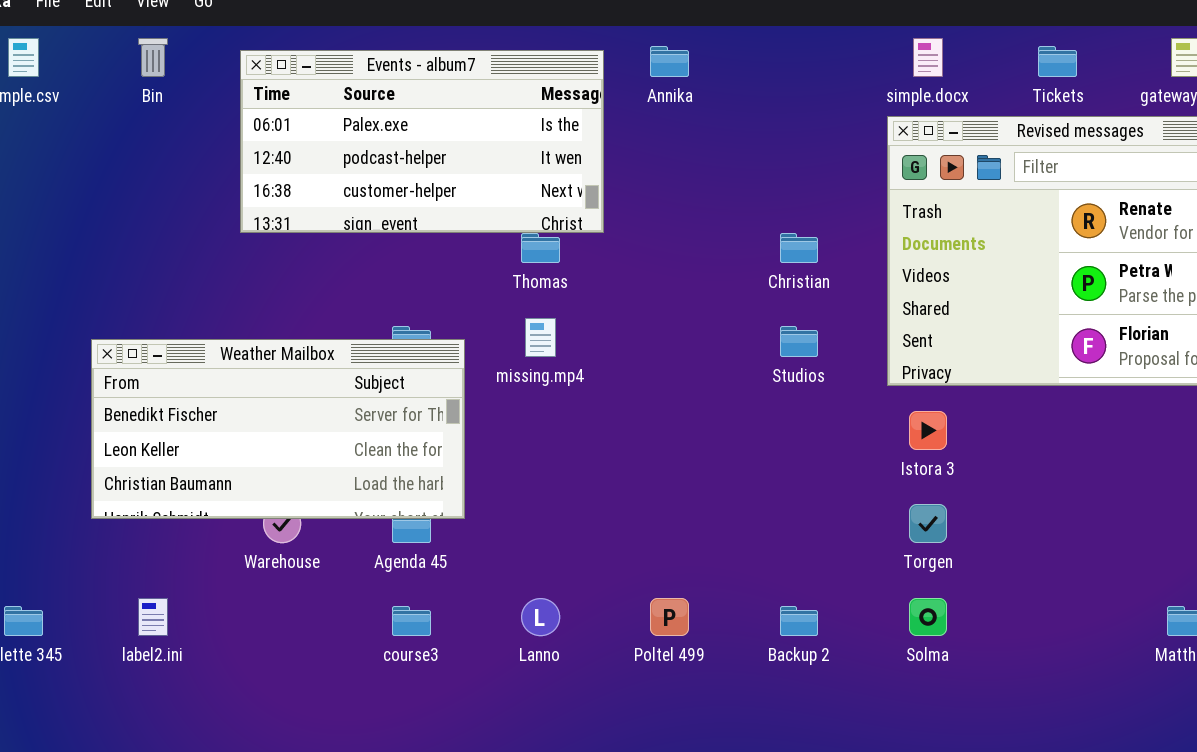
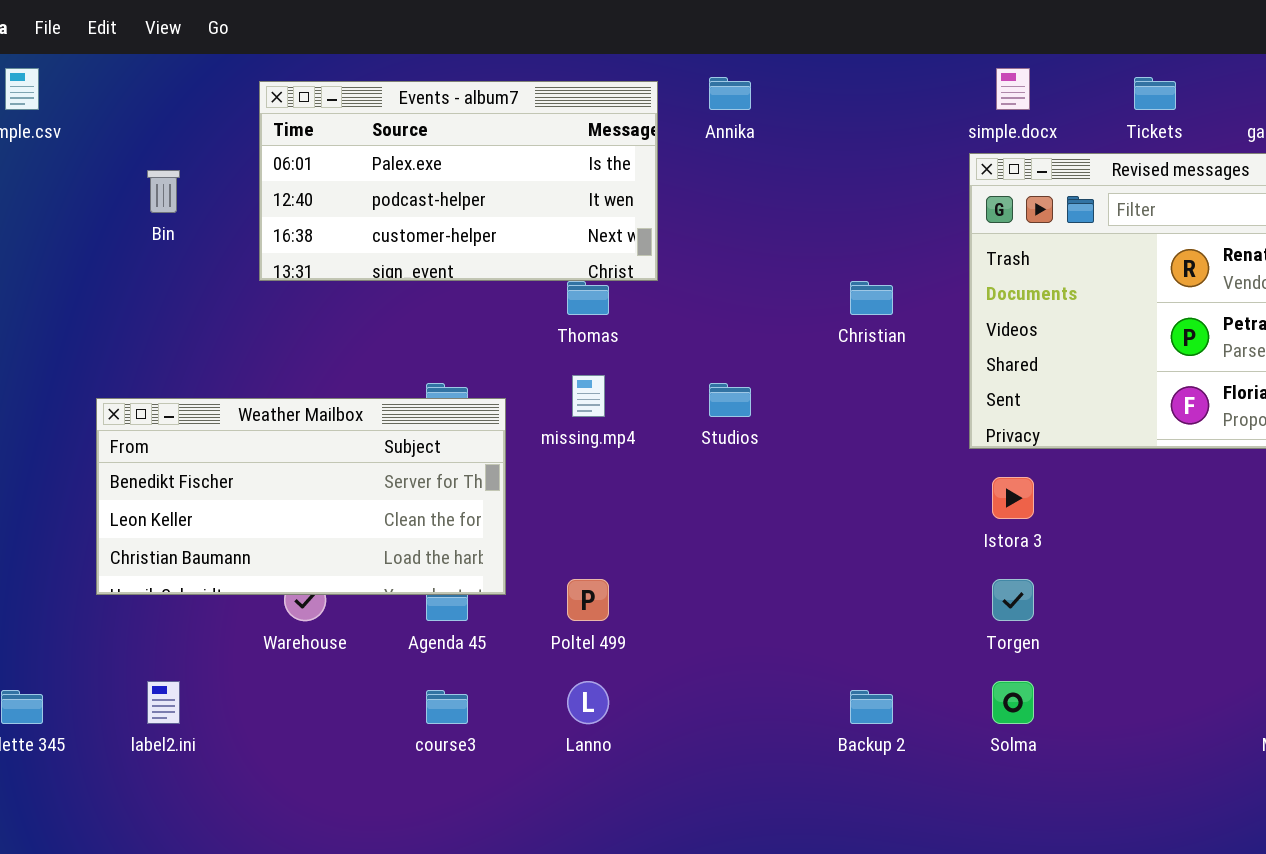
Bin: [138,38,168,77] -> [147,170,180,213], moved
Studios: [780,326,818,357] -> [709,383,751,417], moved
Poltel 499: [650,598,689,636] -> [567,579,609,621], moved

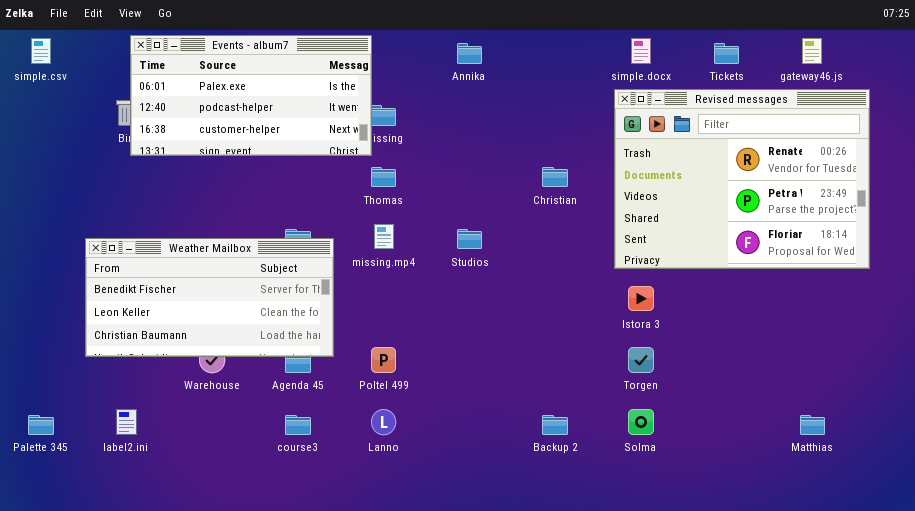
Events - album7: [259,81,658,281] -> [130,35,372,156], moved

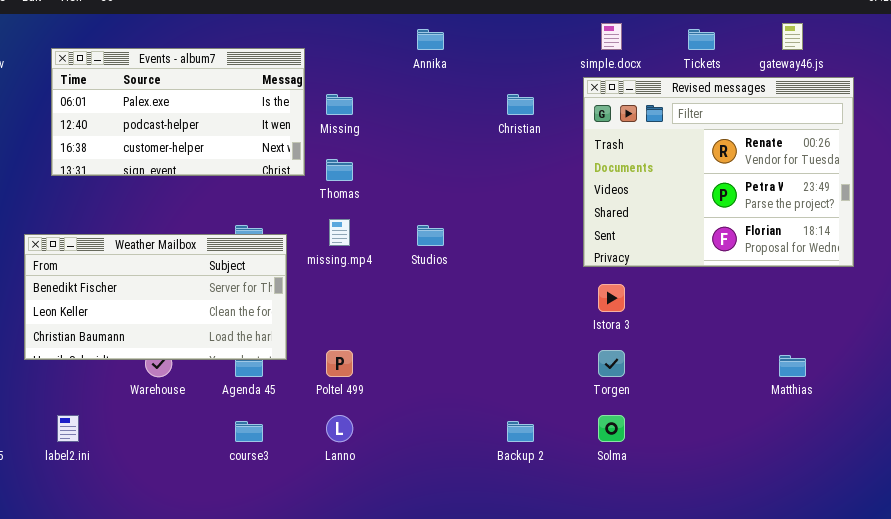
Events - album7: [130,35,372,156] -> [51,48,305,176], moved
Christian: [542,167,568,187] -> [507,94,534,115], moved
Matthias: [800,415,825,435] -> [779,355,806,377], moved

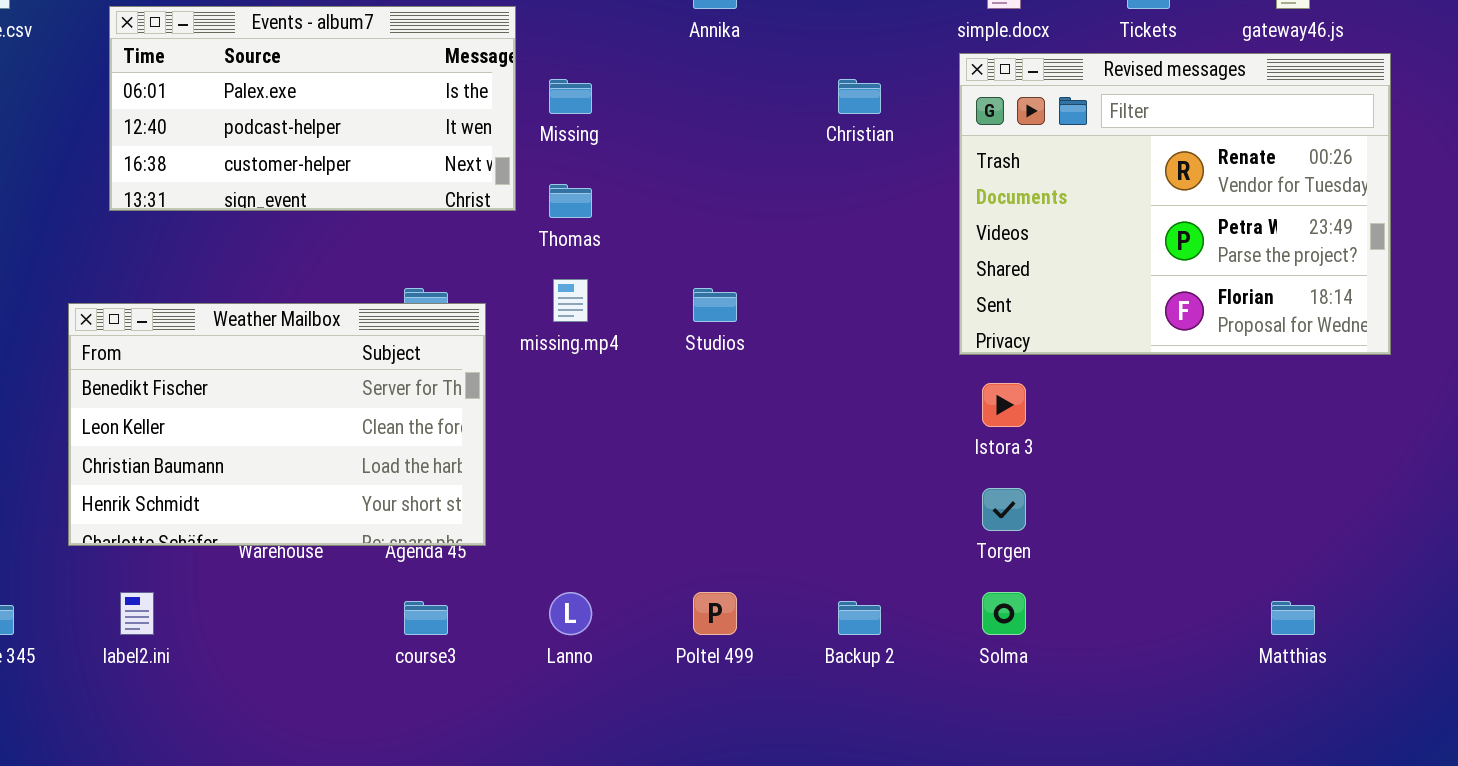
Weather Mailbox: [24,234,287,360] -> [68,303,486,546], resized
Poltel 499: [326,350,353,377] -> [693,592,737,635], moved
Matthias: [779,355,806,377] -> [1271,601,1315,635], moved

